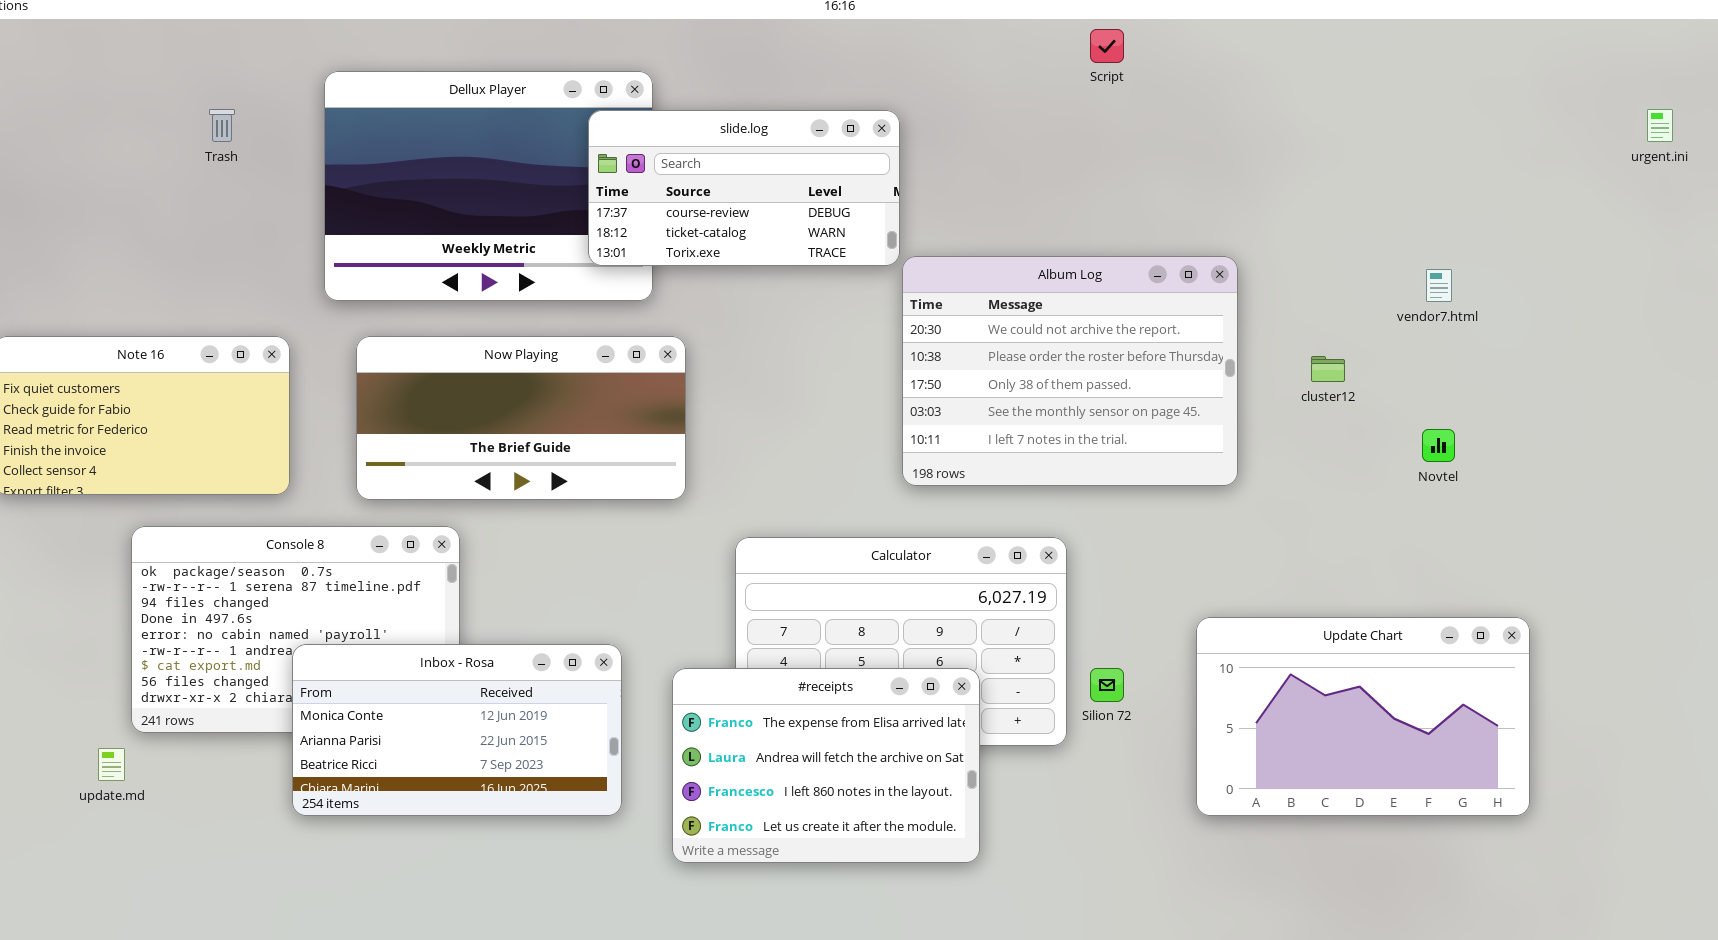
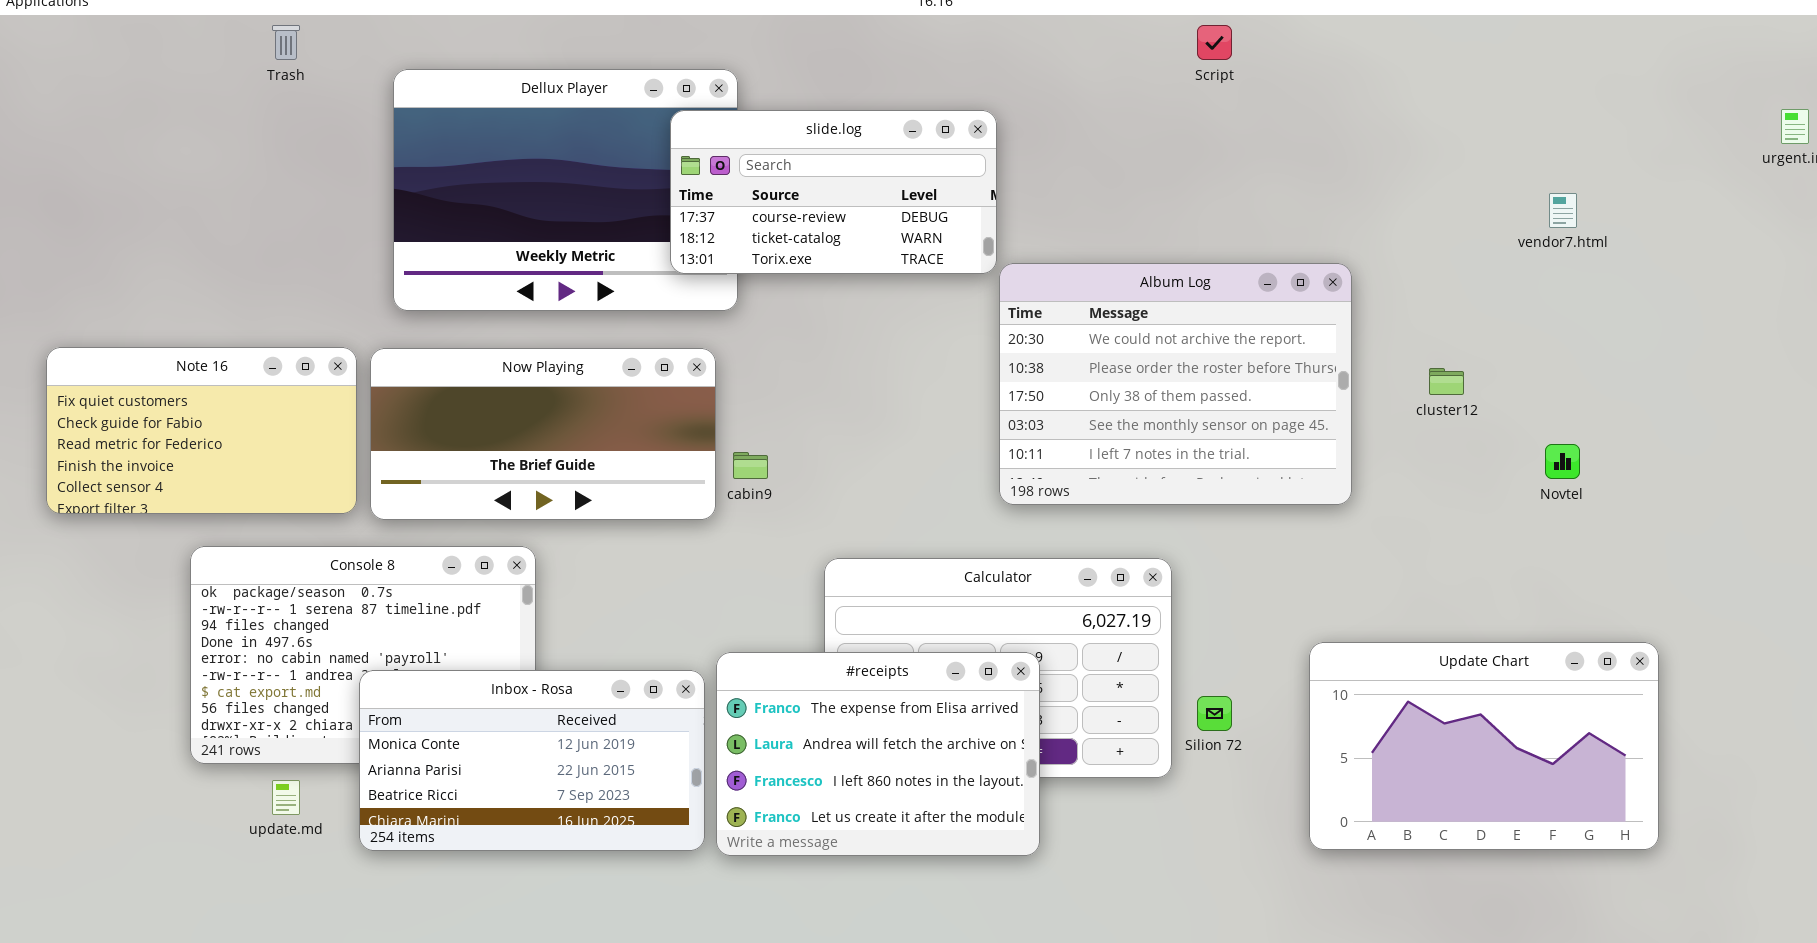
Trash: [209,109,235,142] -> [272,25,300,60], moved
vendor7.html: [1426,269,1452,302] -> [1549,193,1577,228], moved
Now Playing: [356,336,686,500] -> [370,348,716,520], moved
#receipts: [672,668,980,863] -> [716,652,1040,856], moved
update.md: [98,748,125,781] -> [272,780,300,815], moved

